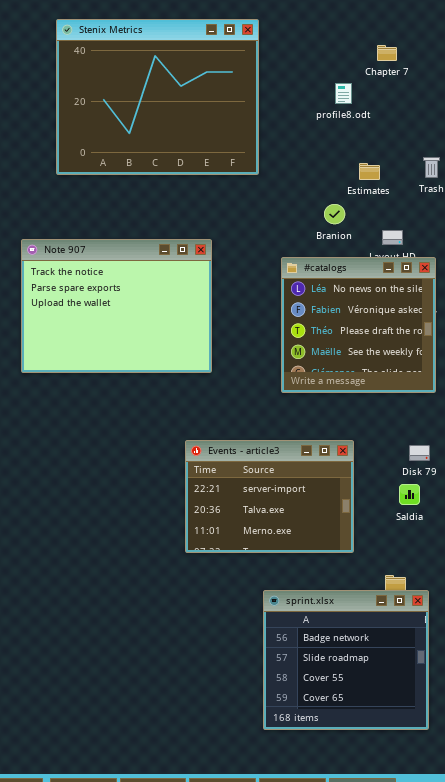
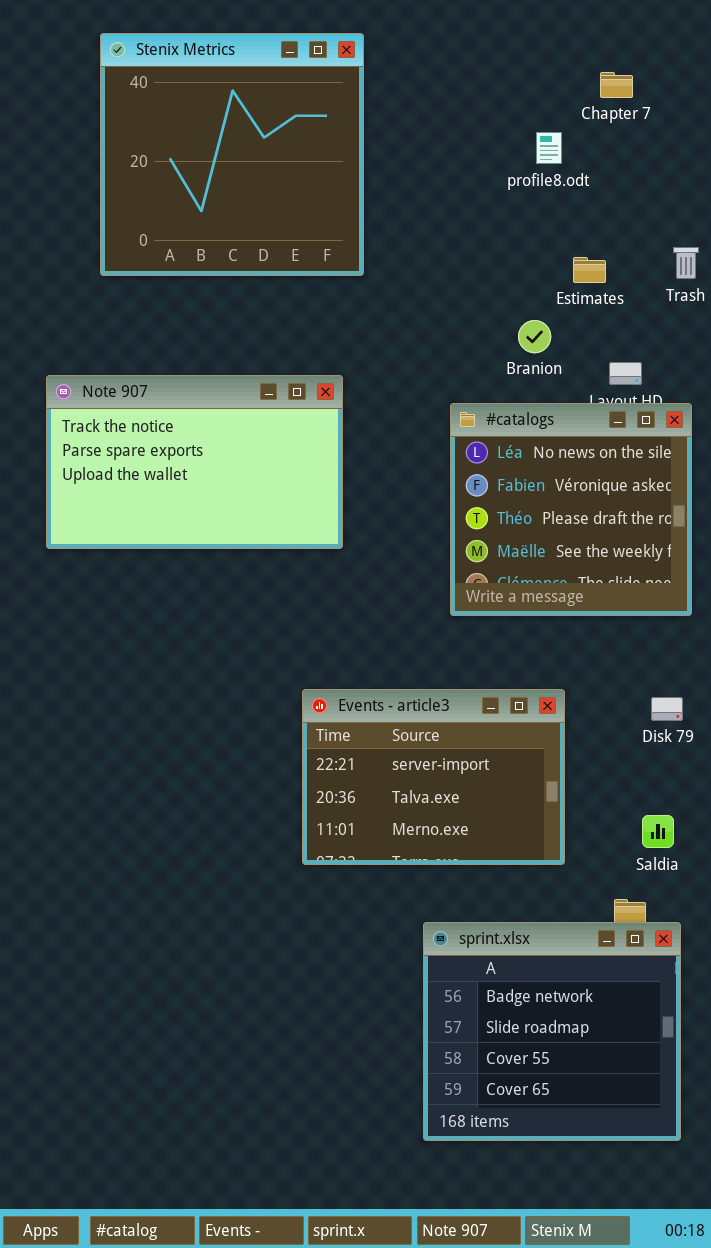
Stenix Metrics: [56,19,259,175] -> [100,33,364,276], resized
Note 907: [21,239,212,373] -> [46,375,343,549], resized
Saldia: [399,484,420,505] -> [642,815,674,848], moved

